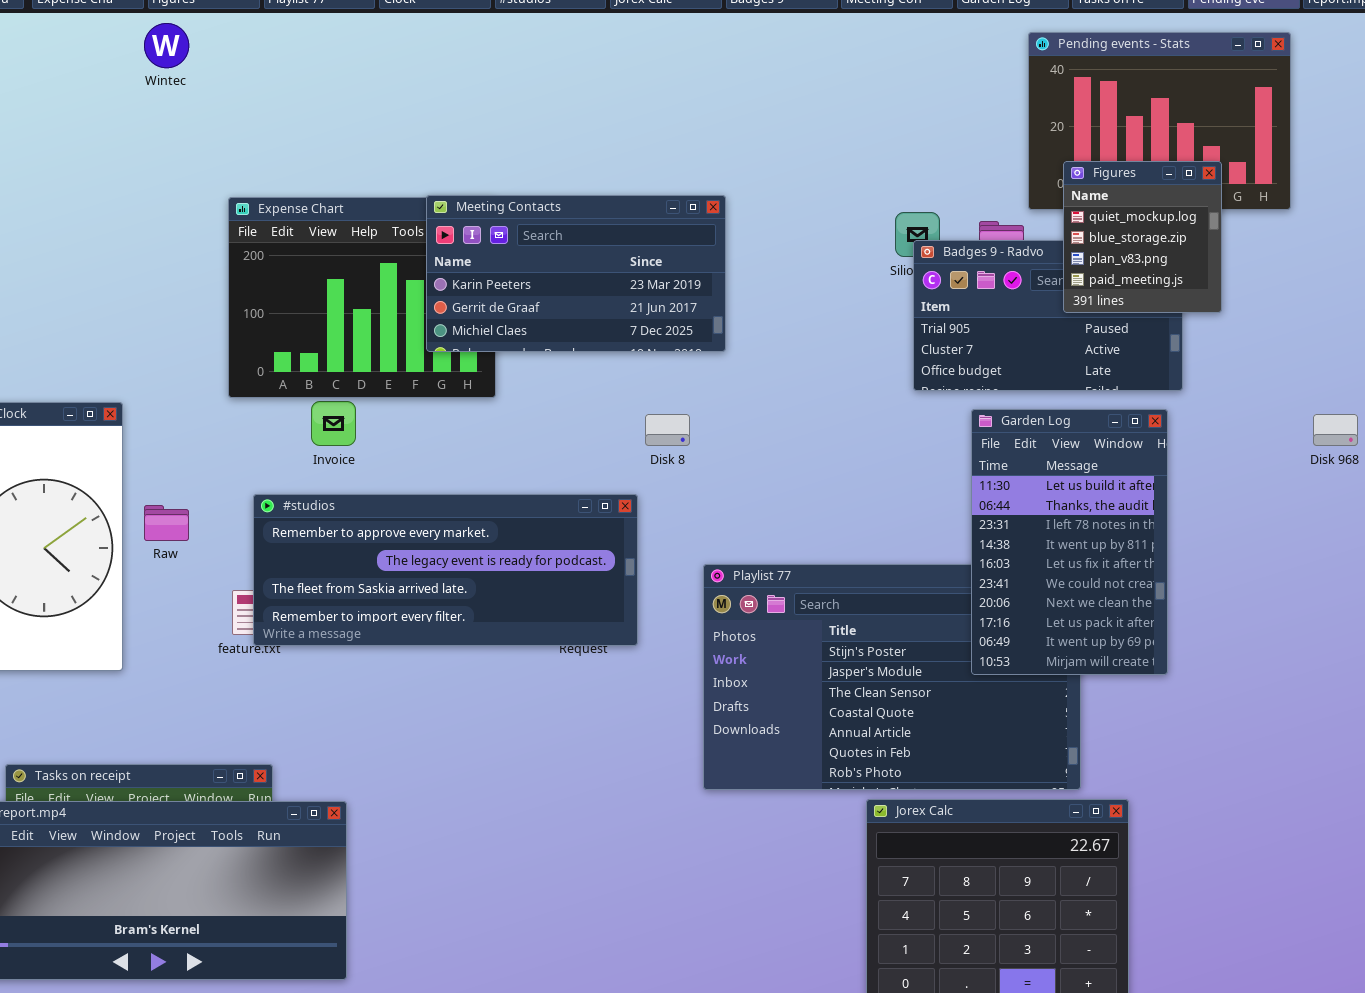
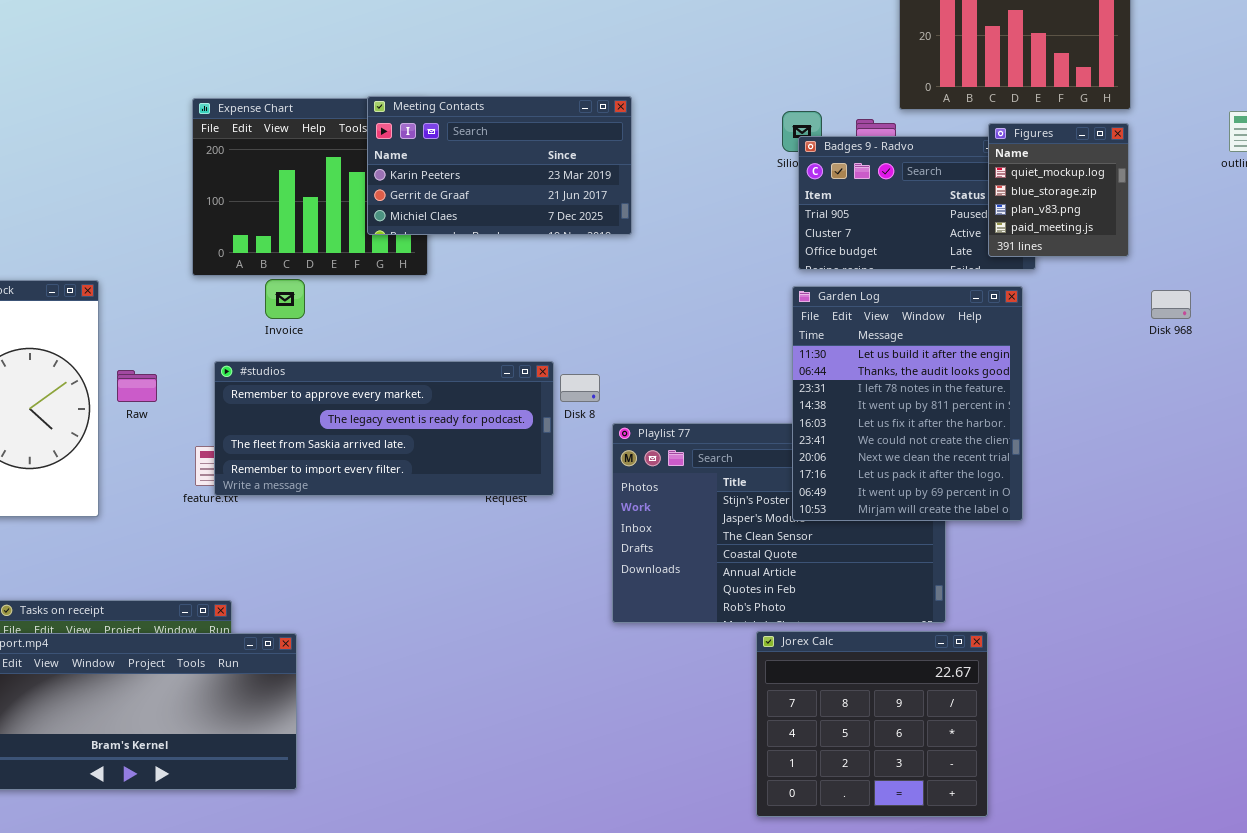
Figures: [1063,161,1222,313] -> [988,123,1129,257], moved
Garden Log: [971,409,1168,675] -> [792,286,1023,521], resized
Disk 8: [645,414,690,446] -> [560,374,600,402], moved

